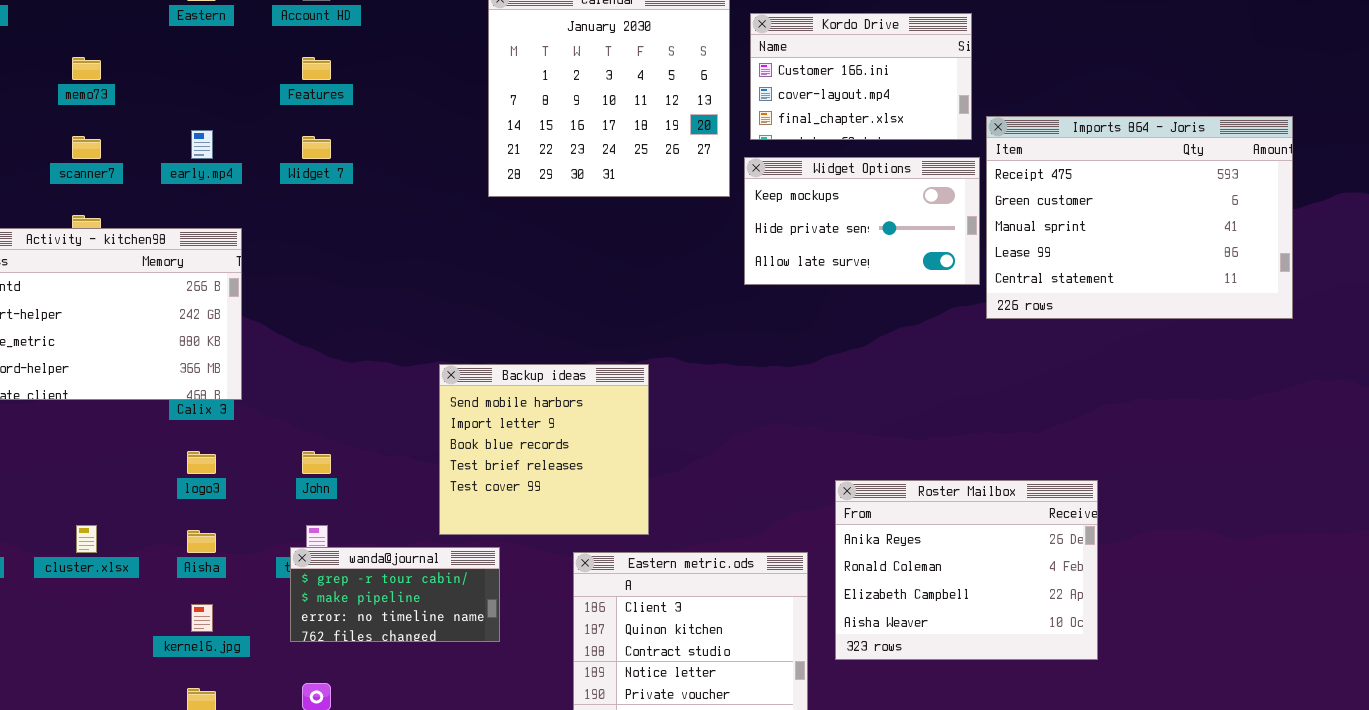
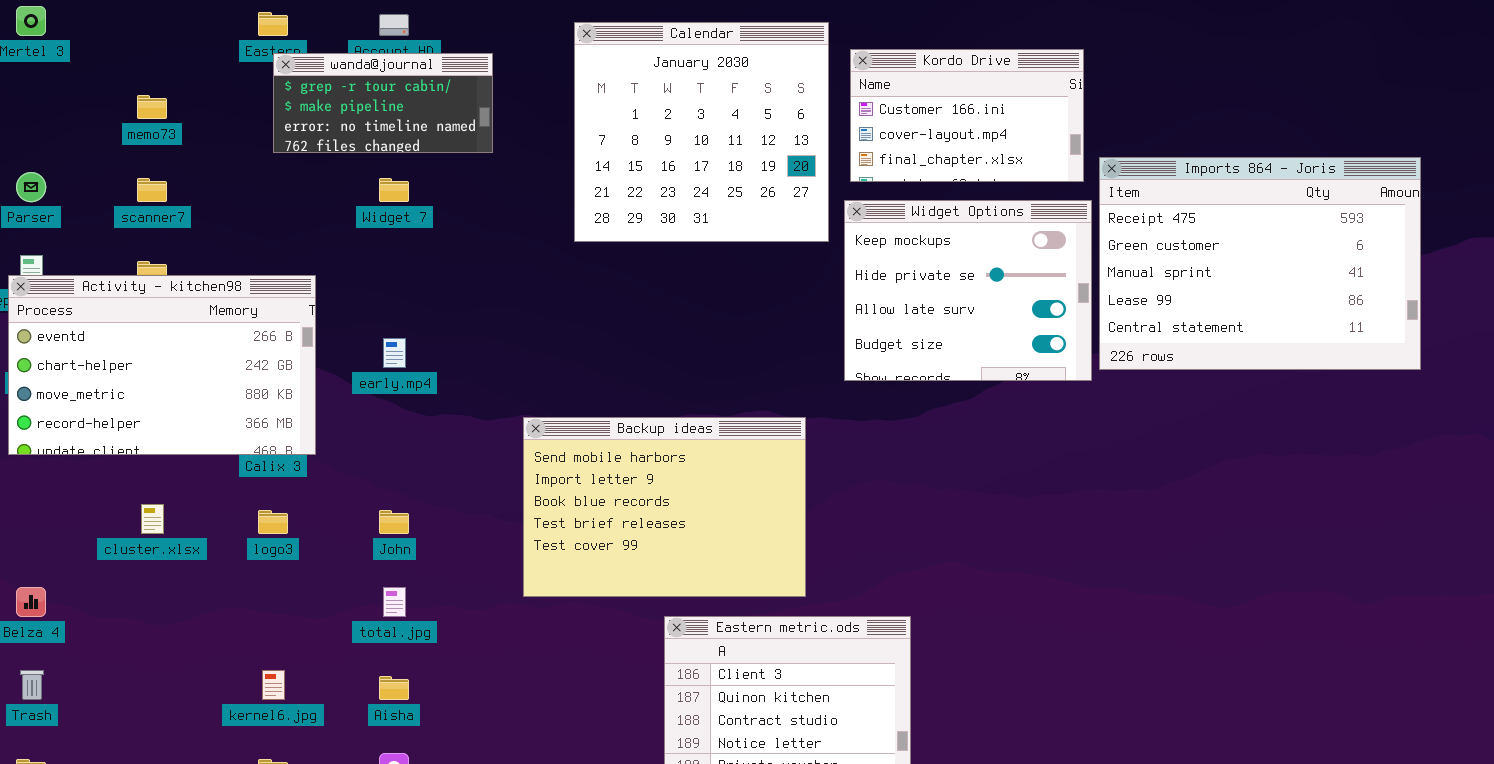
early.mp4: [191,130,213,159] -> [383,338,406,368], moved
Widget Options: [744,157,980,285] -> [844,200,1092,381], resized
Backup ideas: [439,364,649,535] -> [523,417,806,597], resized
Roster Mailbox: [835,480,1098,660] -> none, closed
cluster.xlsx: [76,525,97,553] -> [141,504,164,534], moved
Aisha: [187,530,216,553] -> [379,676,409,700], moved
wanda@journal: [290,547,500,642] -> [273,53,493,153], moved

